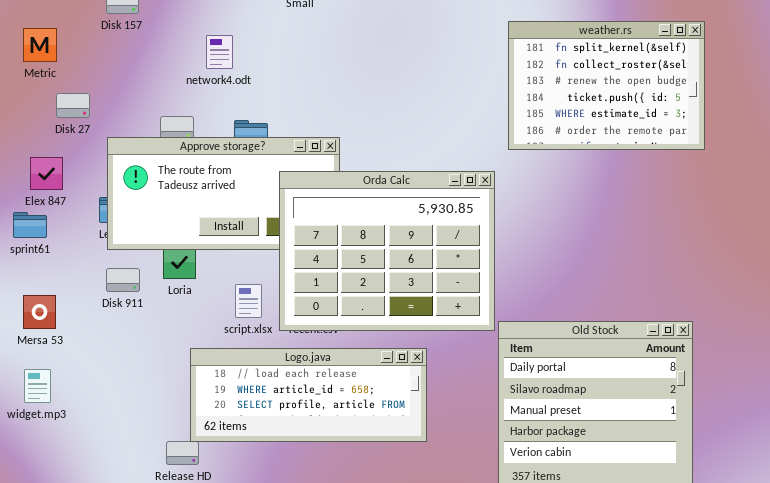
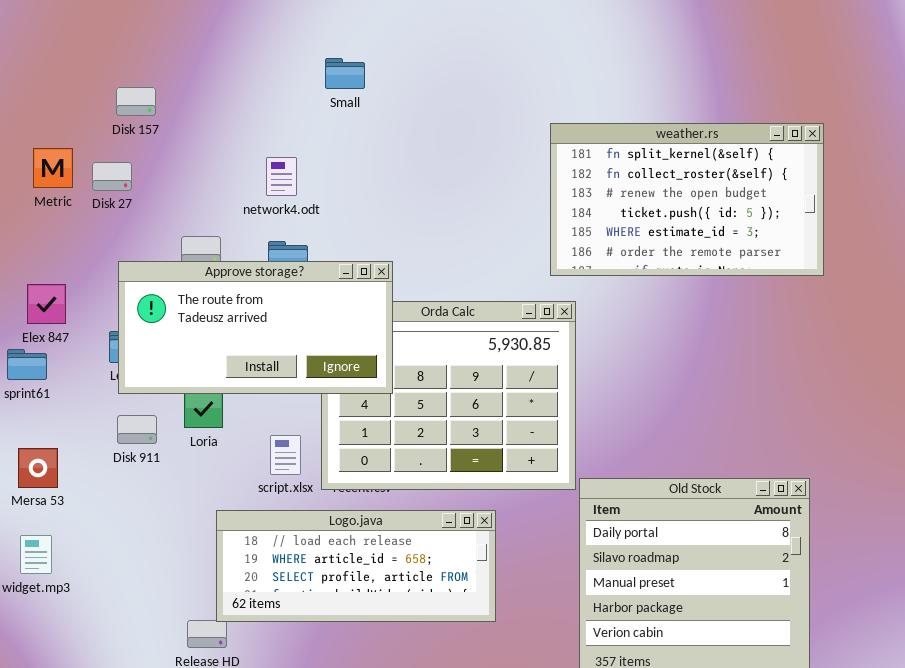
weather.rs: [508,21,705,150] -> [550,123,824,276], resized
Metric: [23,28,57,62] -> [33,148,73,188], moved
network4.odt: [206,35,233,69] -> [266,157,297,196], moved
Disk 27: [56,93,90,118] -> [92,162,132,191], moved
Approve storage?: [107,137,340,250] -> [118,261,393,394], raised

